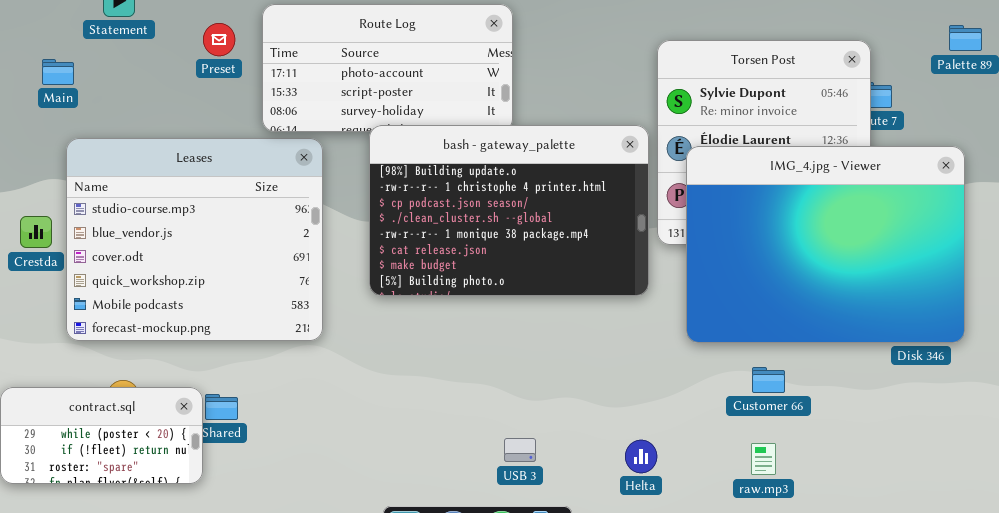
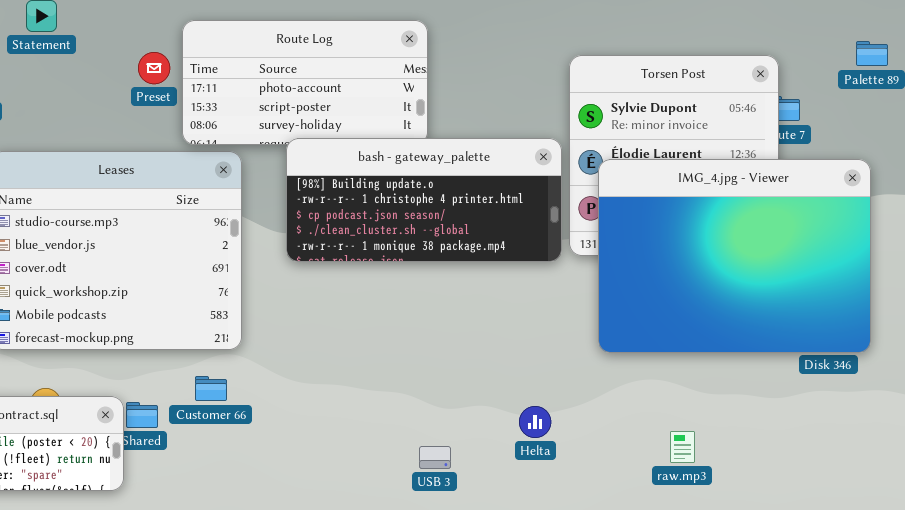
Preset: [203,23,235,56] -> [138,52,170,84], moved
bash - gateway_palette: [369,125,649,296] -> [286,138,562,262], resized
Customer 66: [752,367,785,393] -> [195,376,227,401], moved
Helta: [625,440,657,473] -> [519,406,551,438], moved
raw.mp3: [751,443,776,475] -> [670,431,695,463], moved

